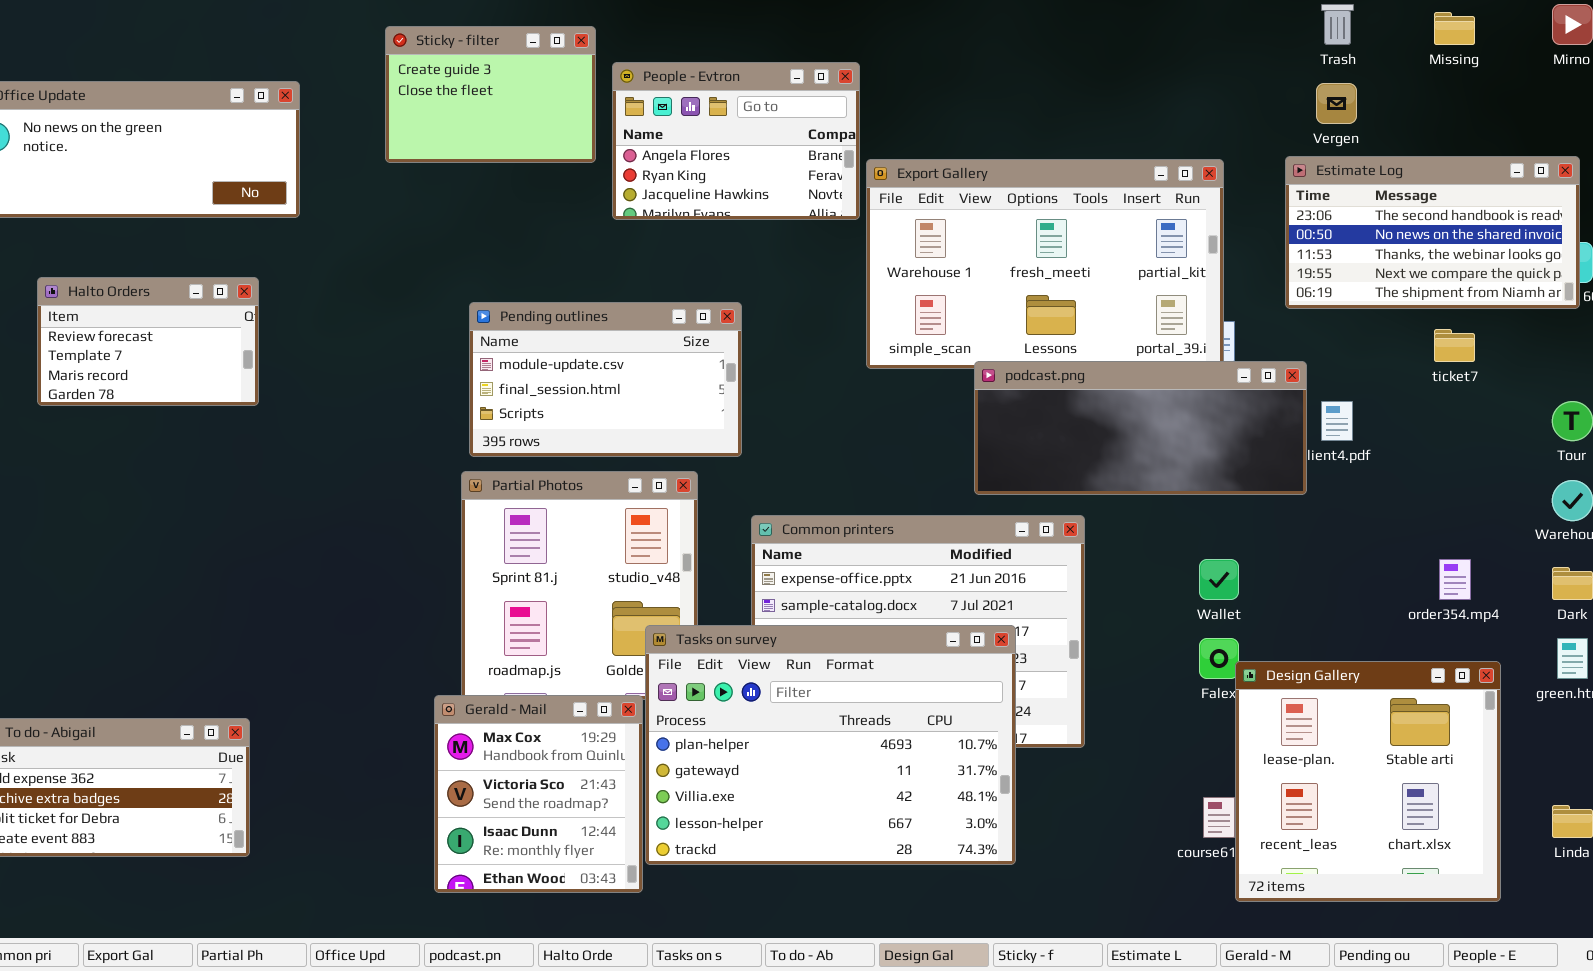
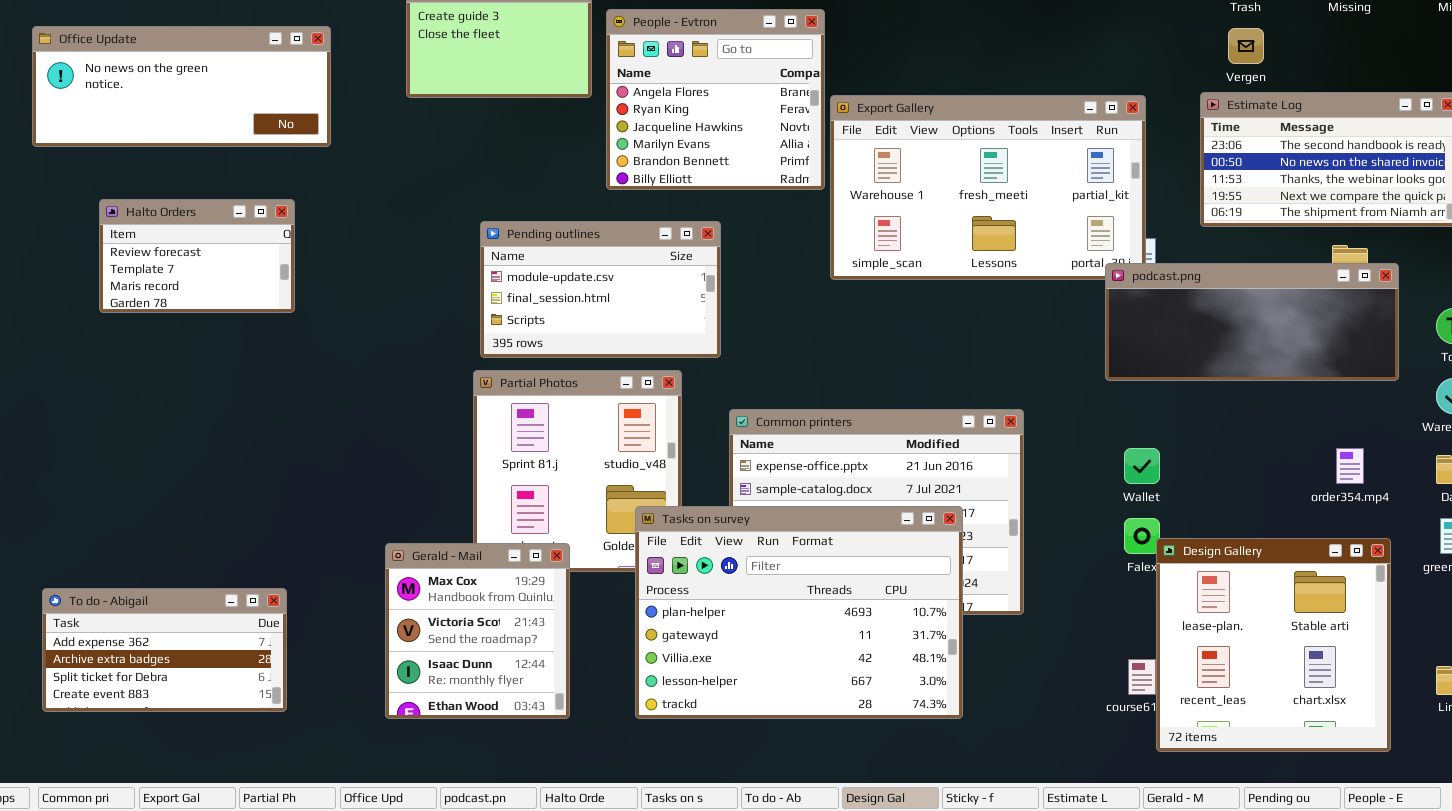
People - Evtron: [612,62,860,220] -> [606,9,825,190], resized
podcast.png: [974,361,1307,495] -> [1105,263,1399,381], moved
Gerald - Mail: [434,695,643,893] -> [385,543,570,719], moved

